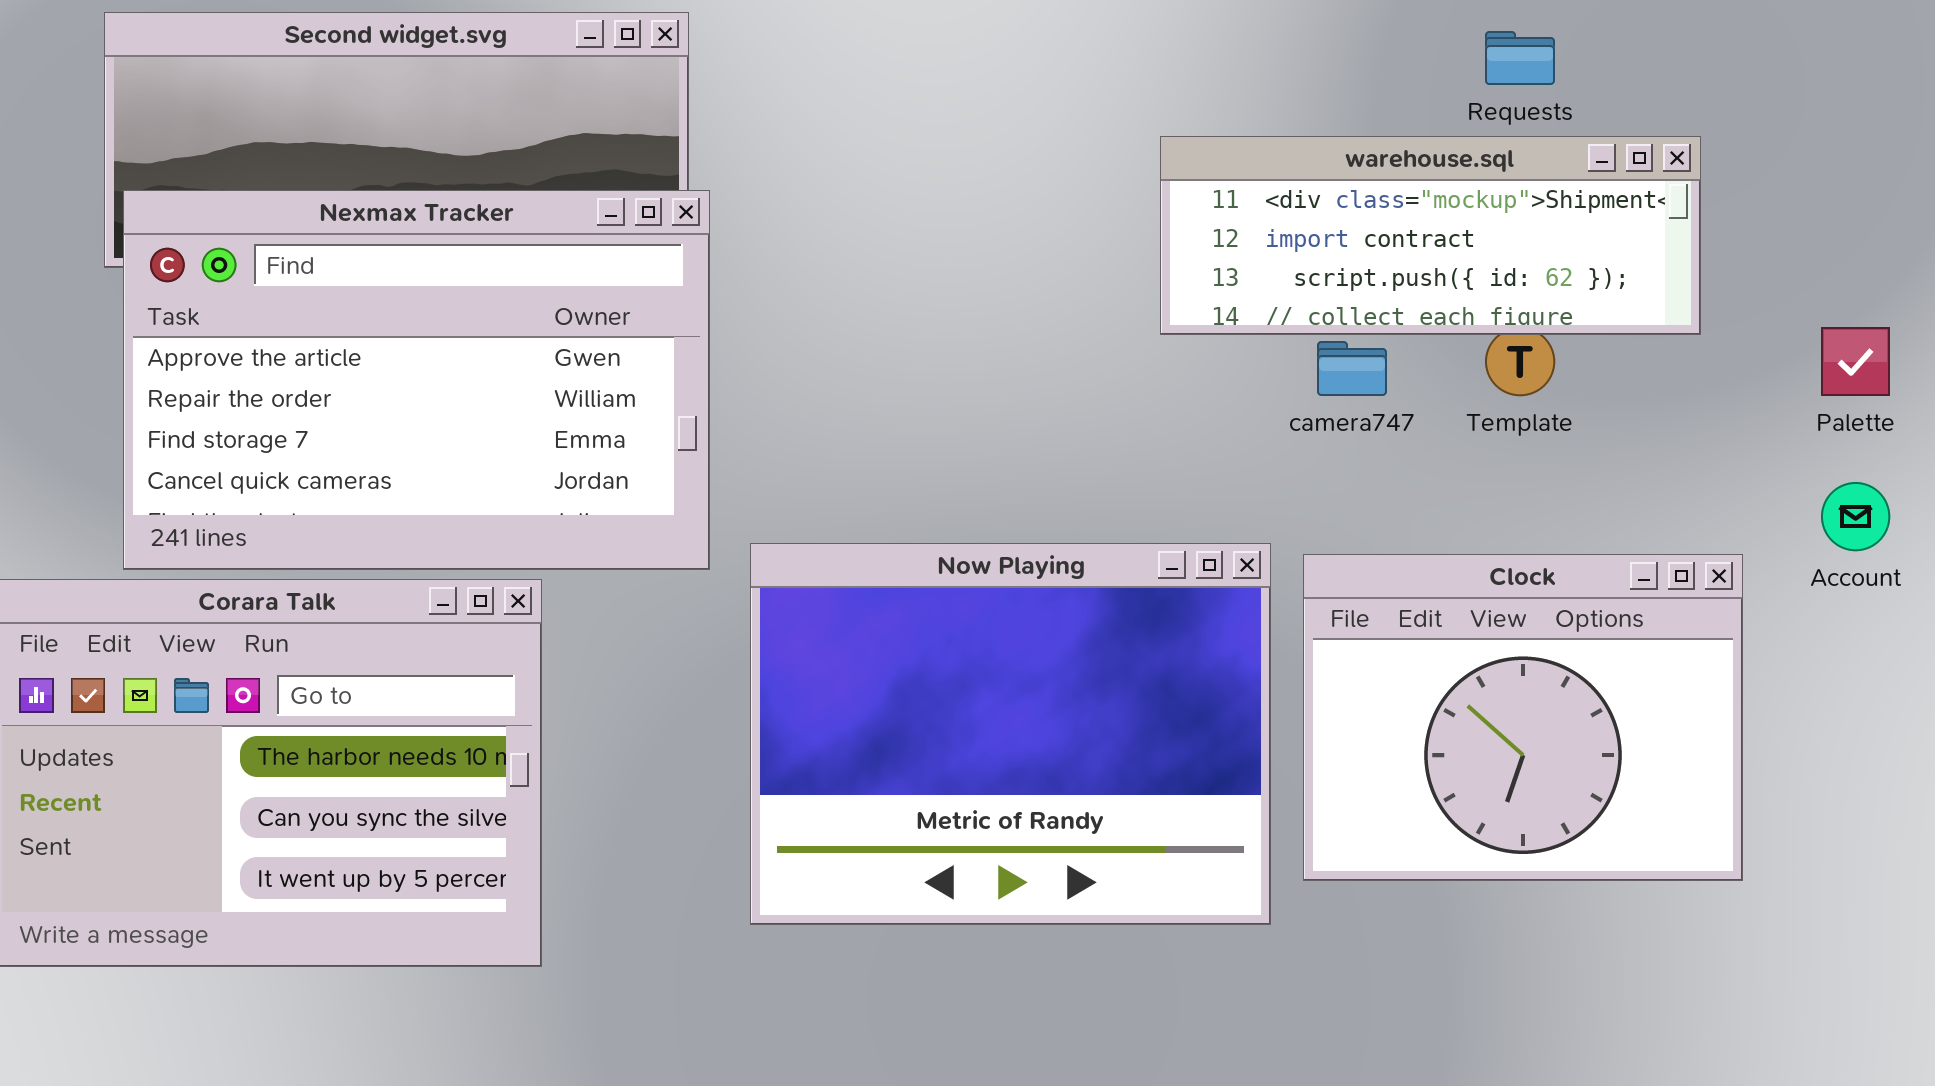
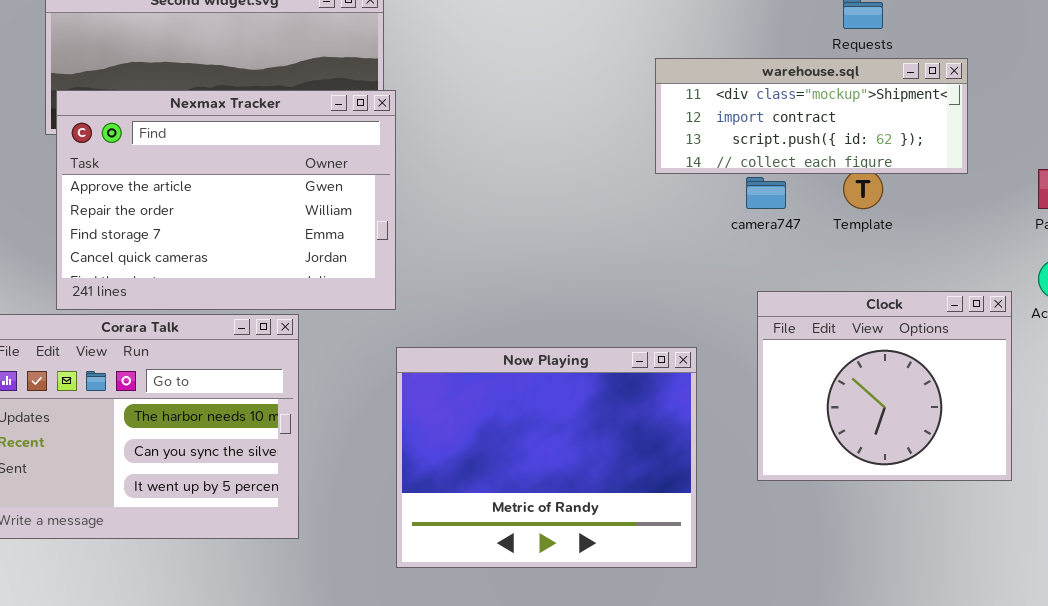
Now Playing: [750,543,1271,925] -> [396,347,697,568], moved
Clock: [1303,554,1743,881] -> [757,291,1012,481], moved

